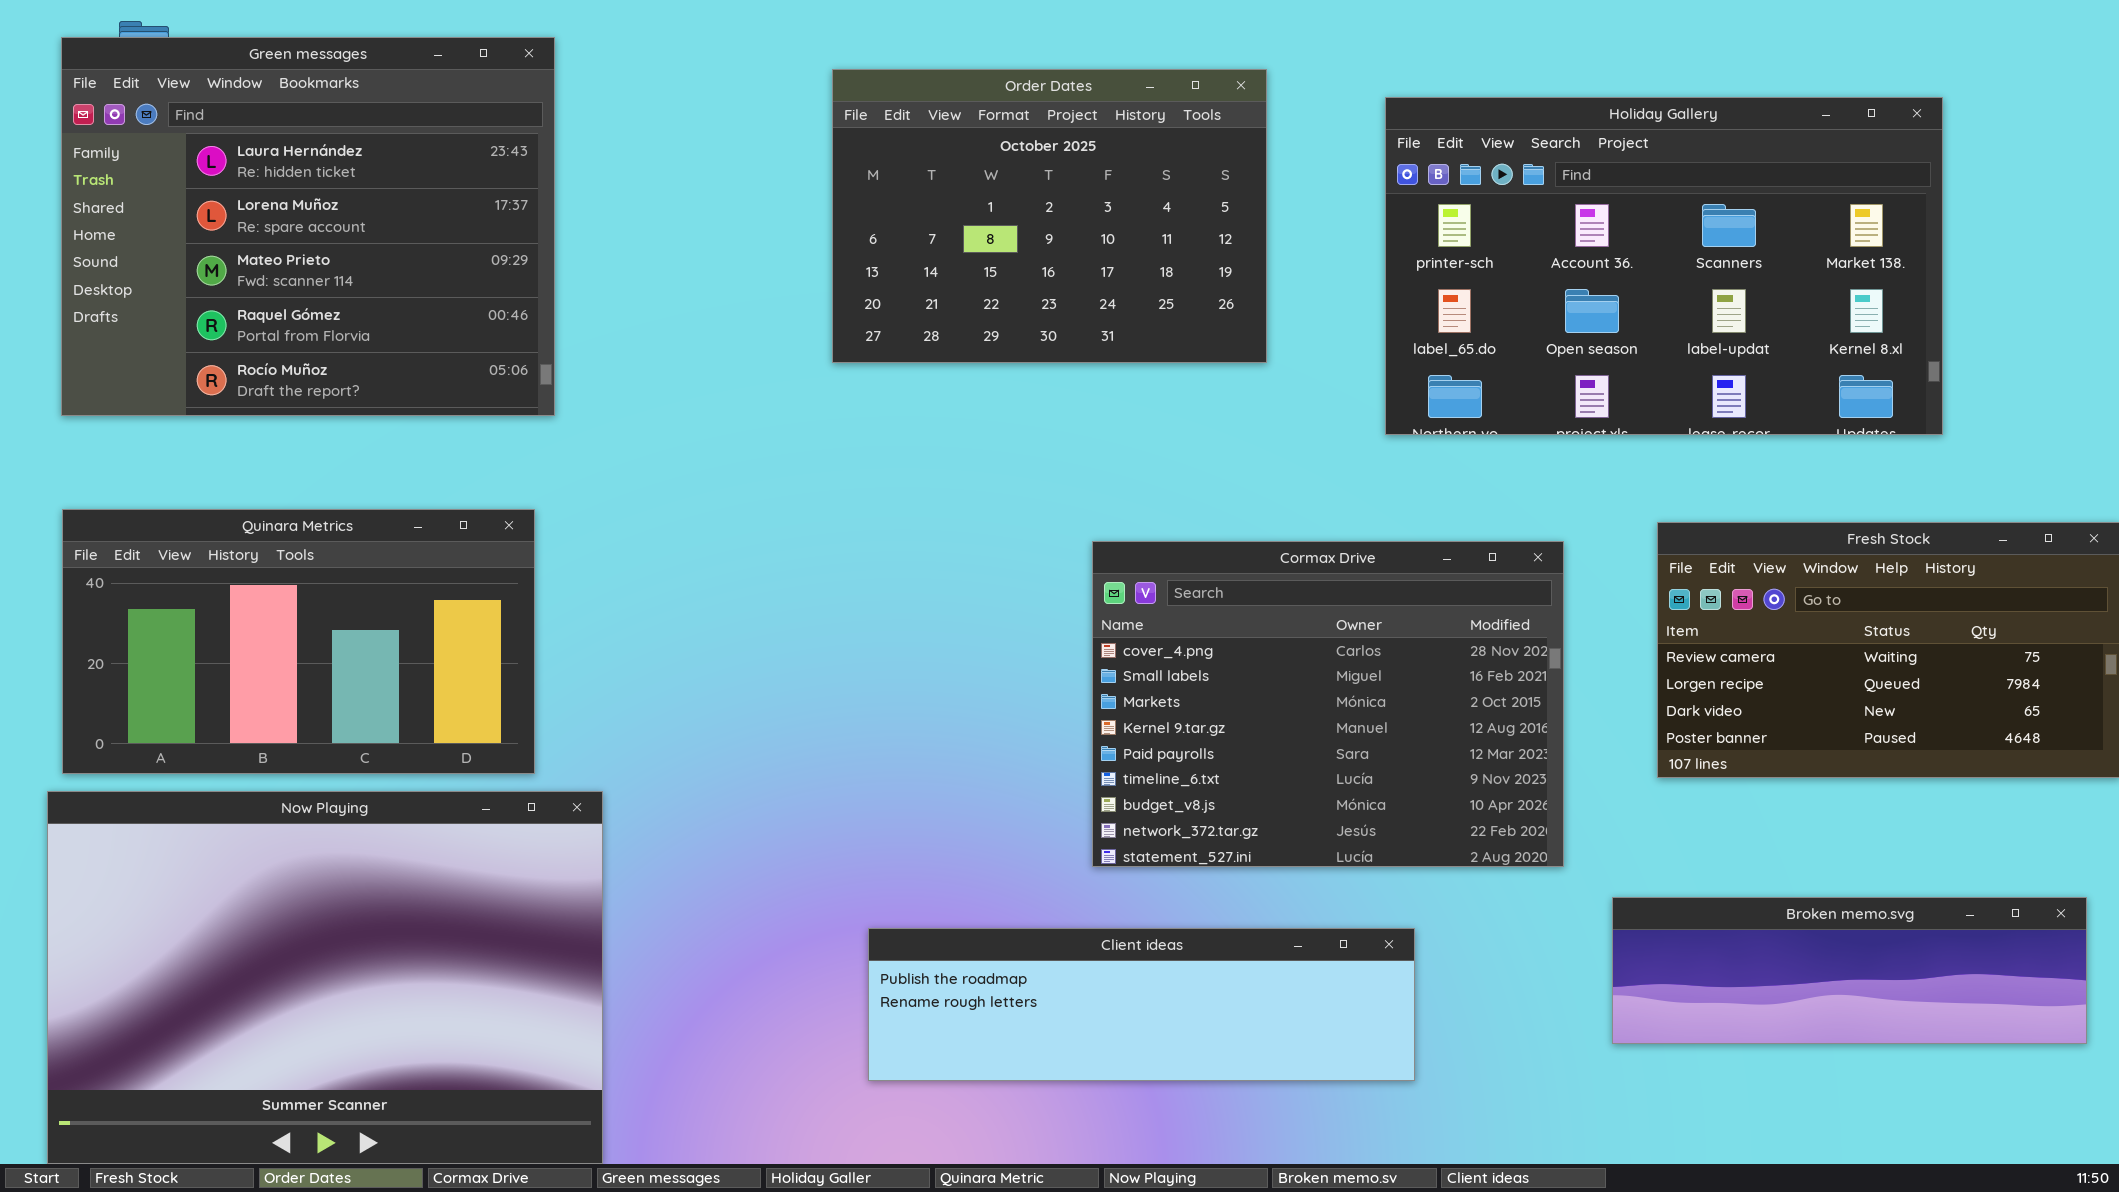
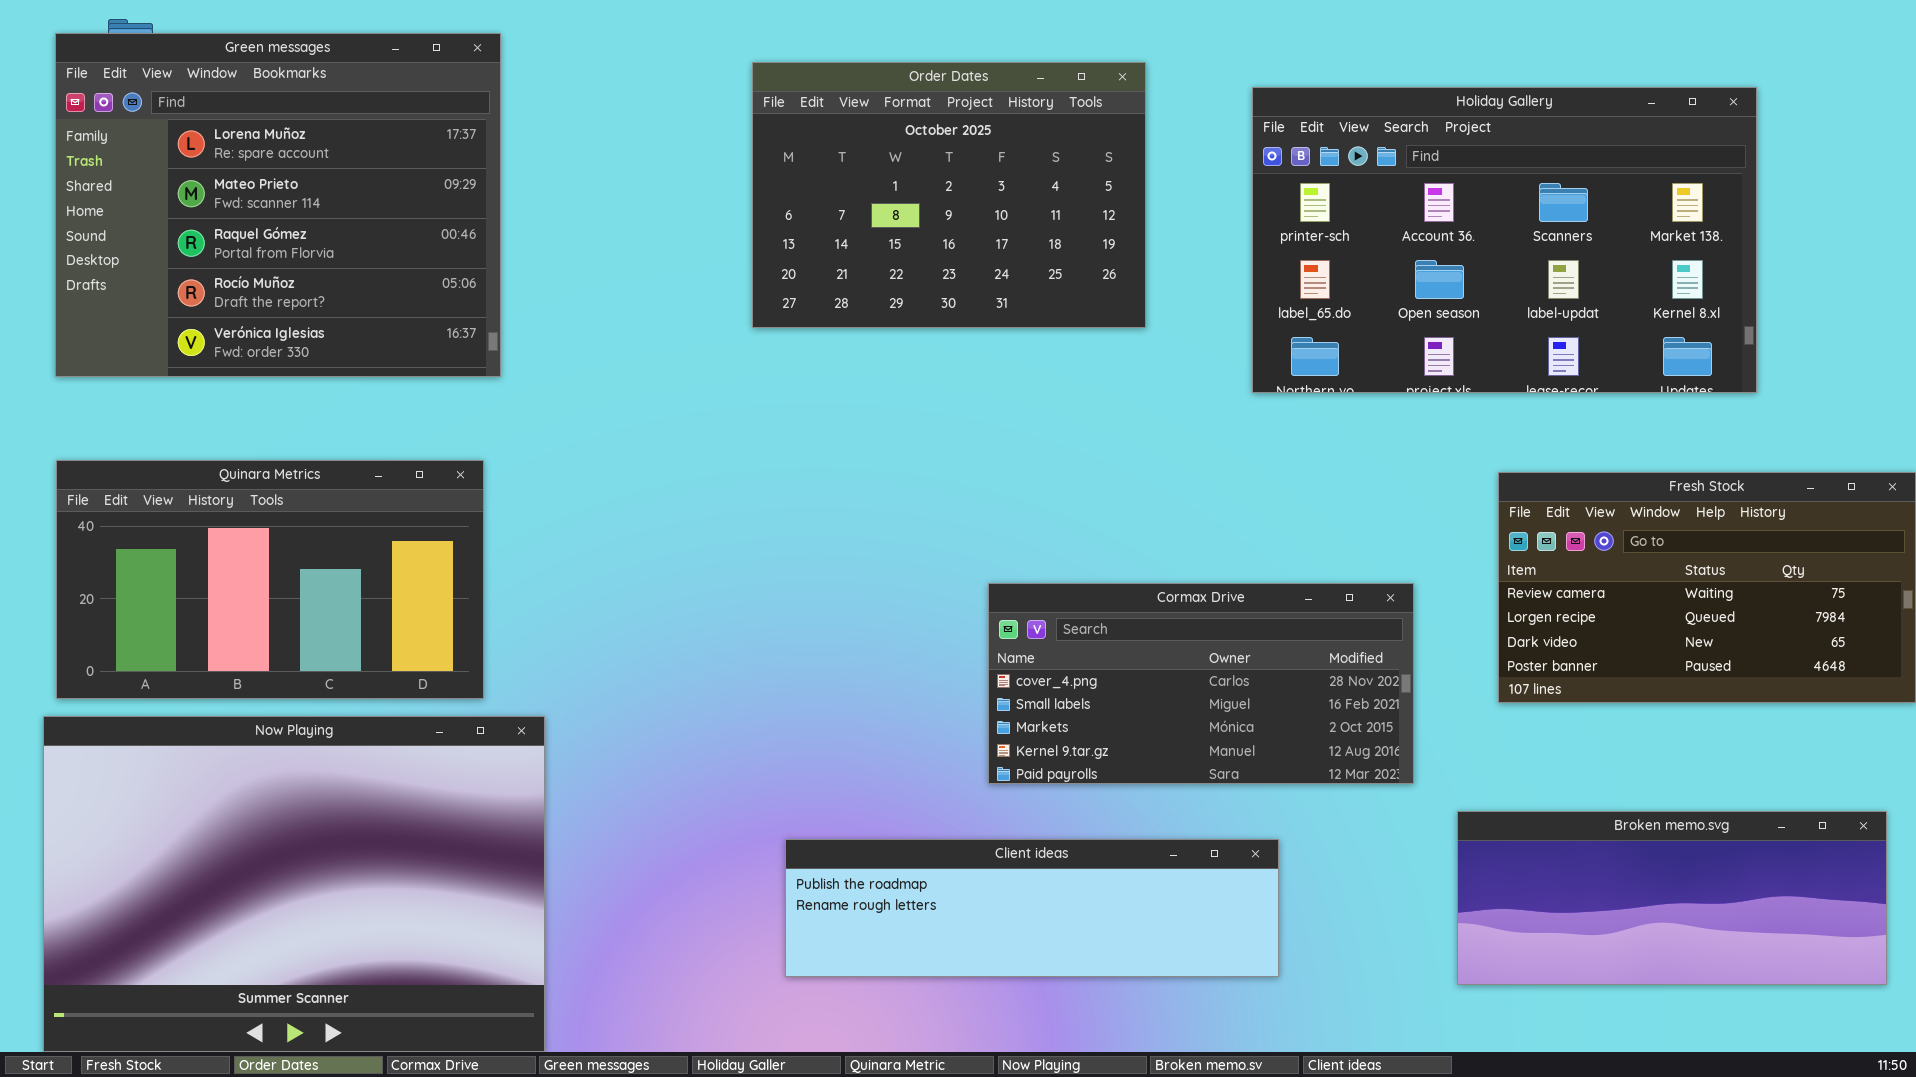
Green messages: [61,37,555,416] -> [55,33,501,377], scrolled down 1 row
Cormax Drive: [1092,541,1564,867] -> [988,583,1414,784], resized
Broken memo.svg: [1612,897,2087,1044] -> [1457,811,1887,985], resized

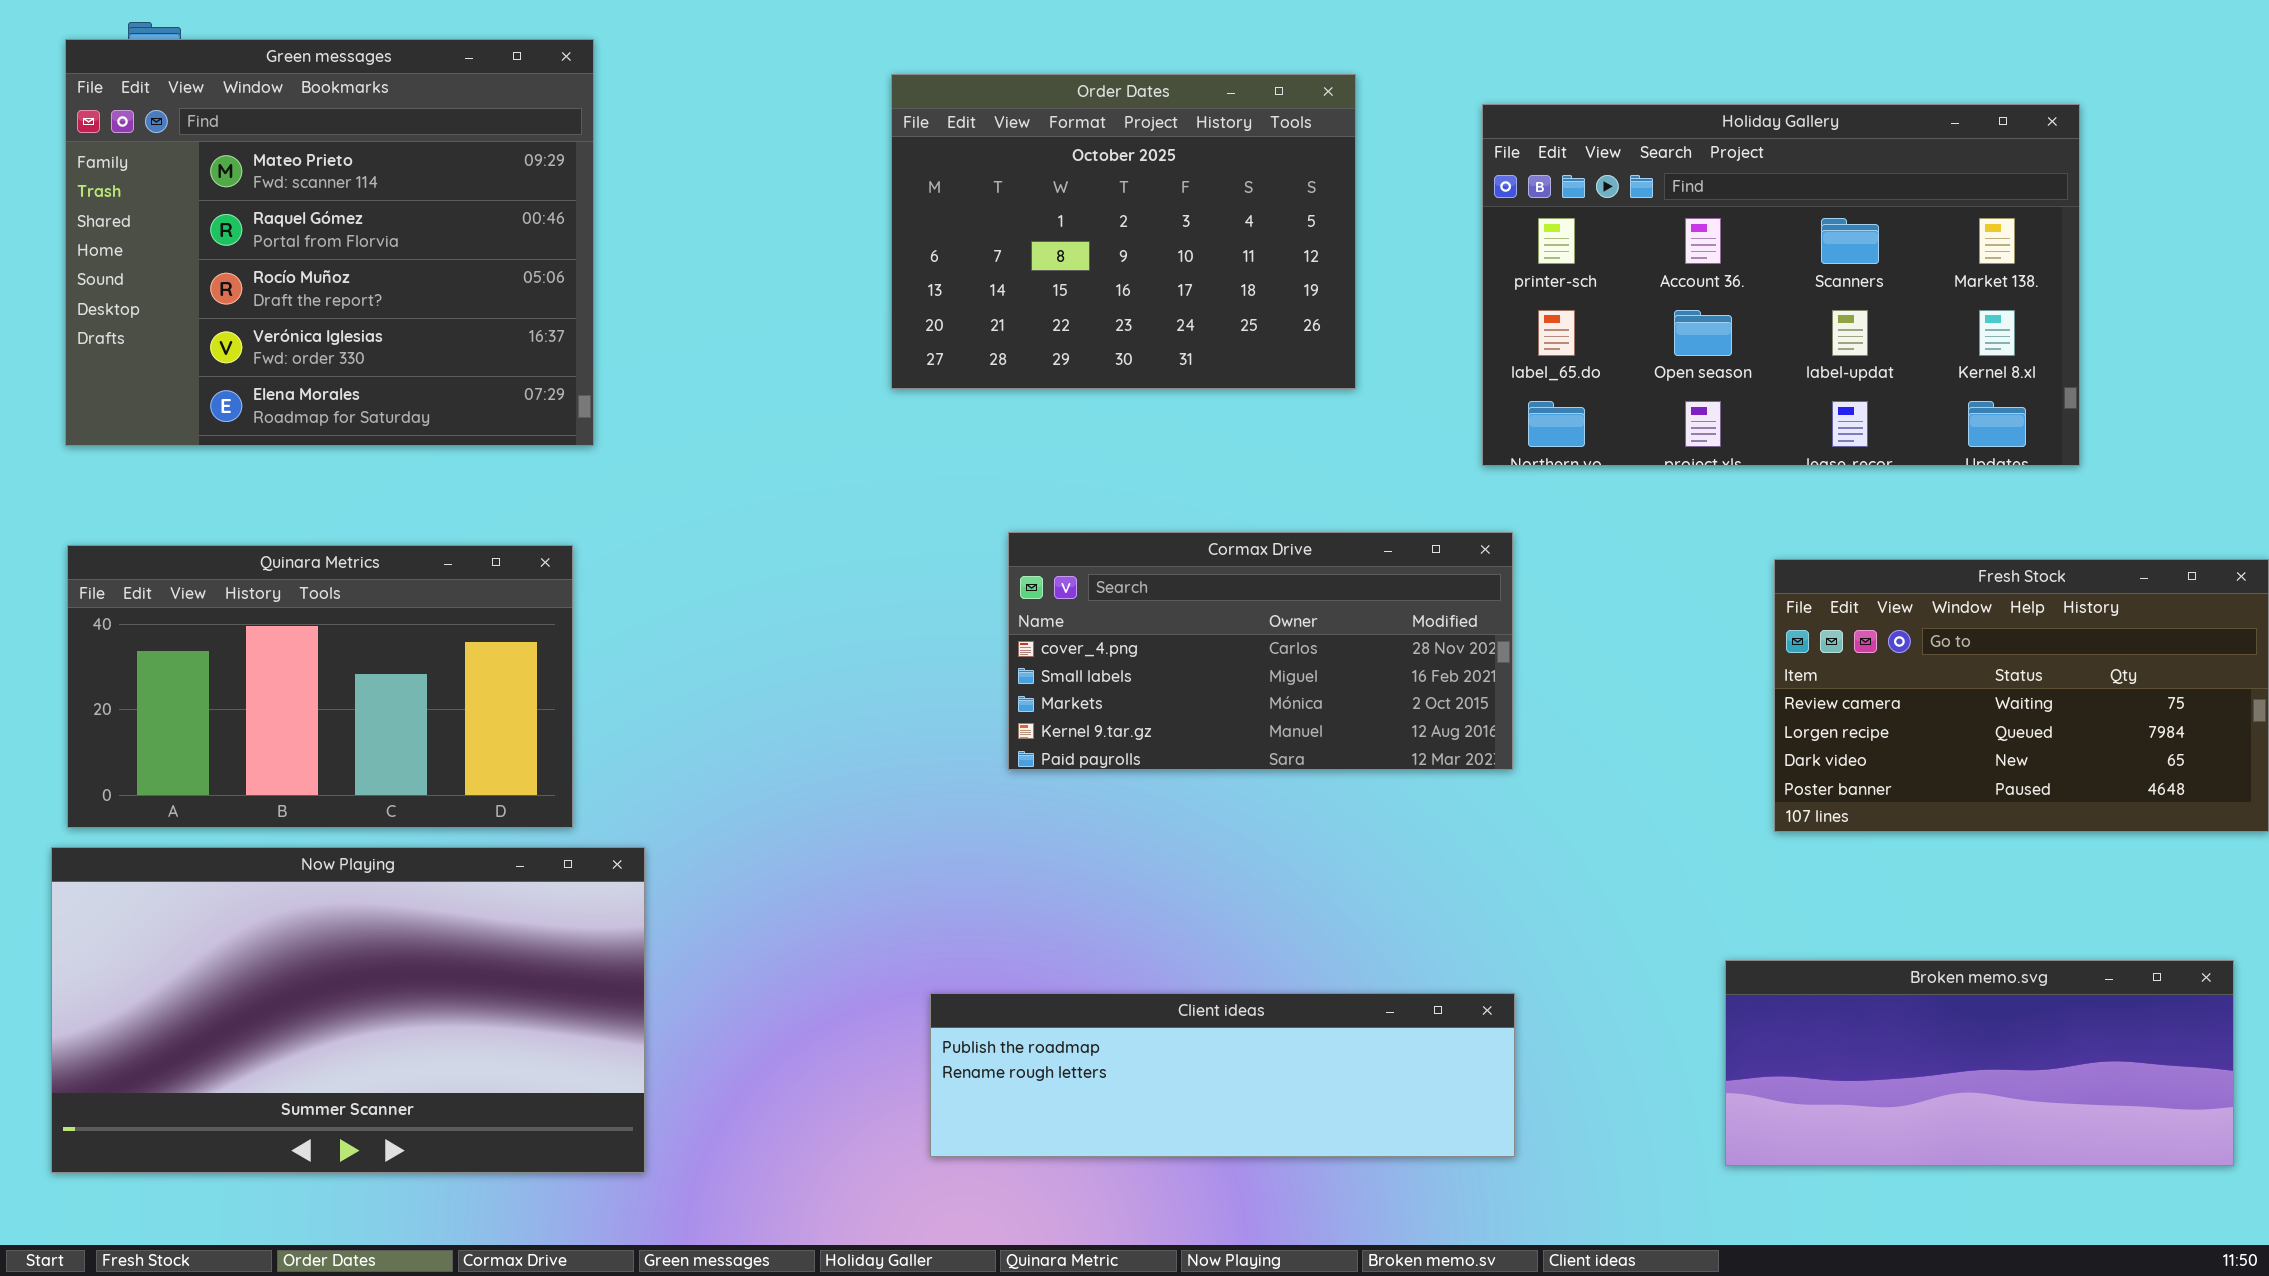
Green messages: [55,33,501,377] -> [65,39,594,446], scrolled down 1 row
Cormax Drive: [988,583,1414,784] -> [1008,532,1513,770], moved
Now Playing: [43,716,545,1052] -> [51,847,645,1173], resized

